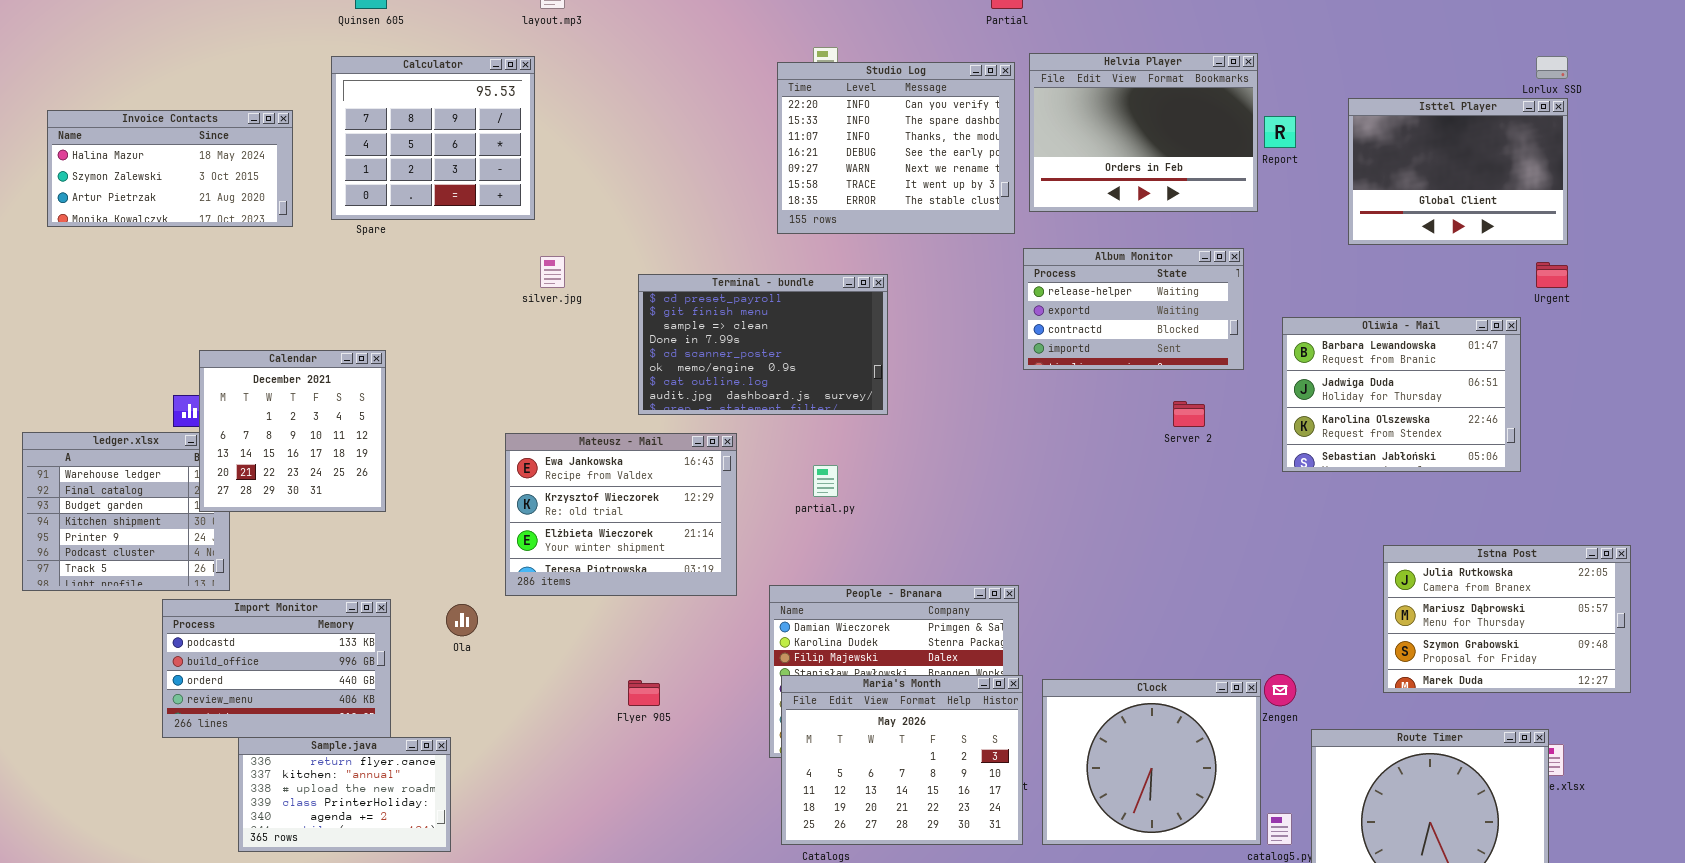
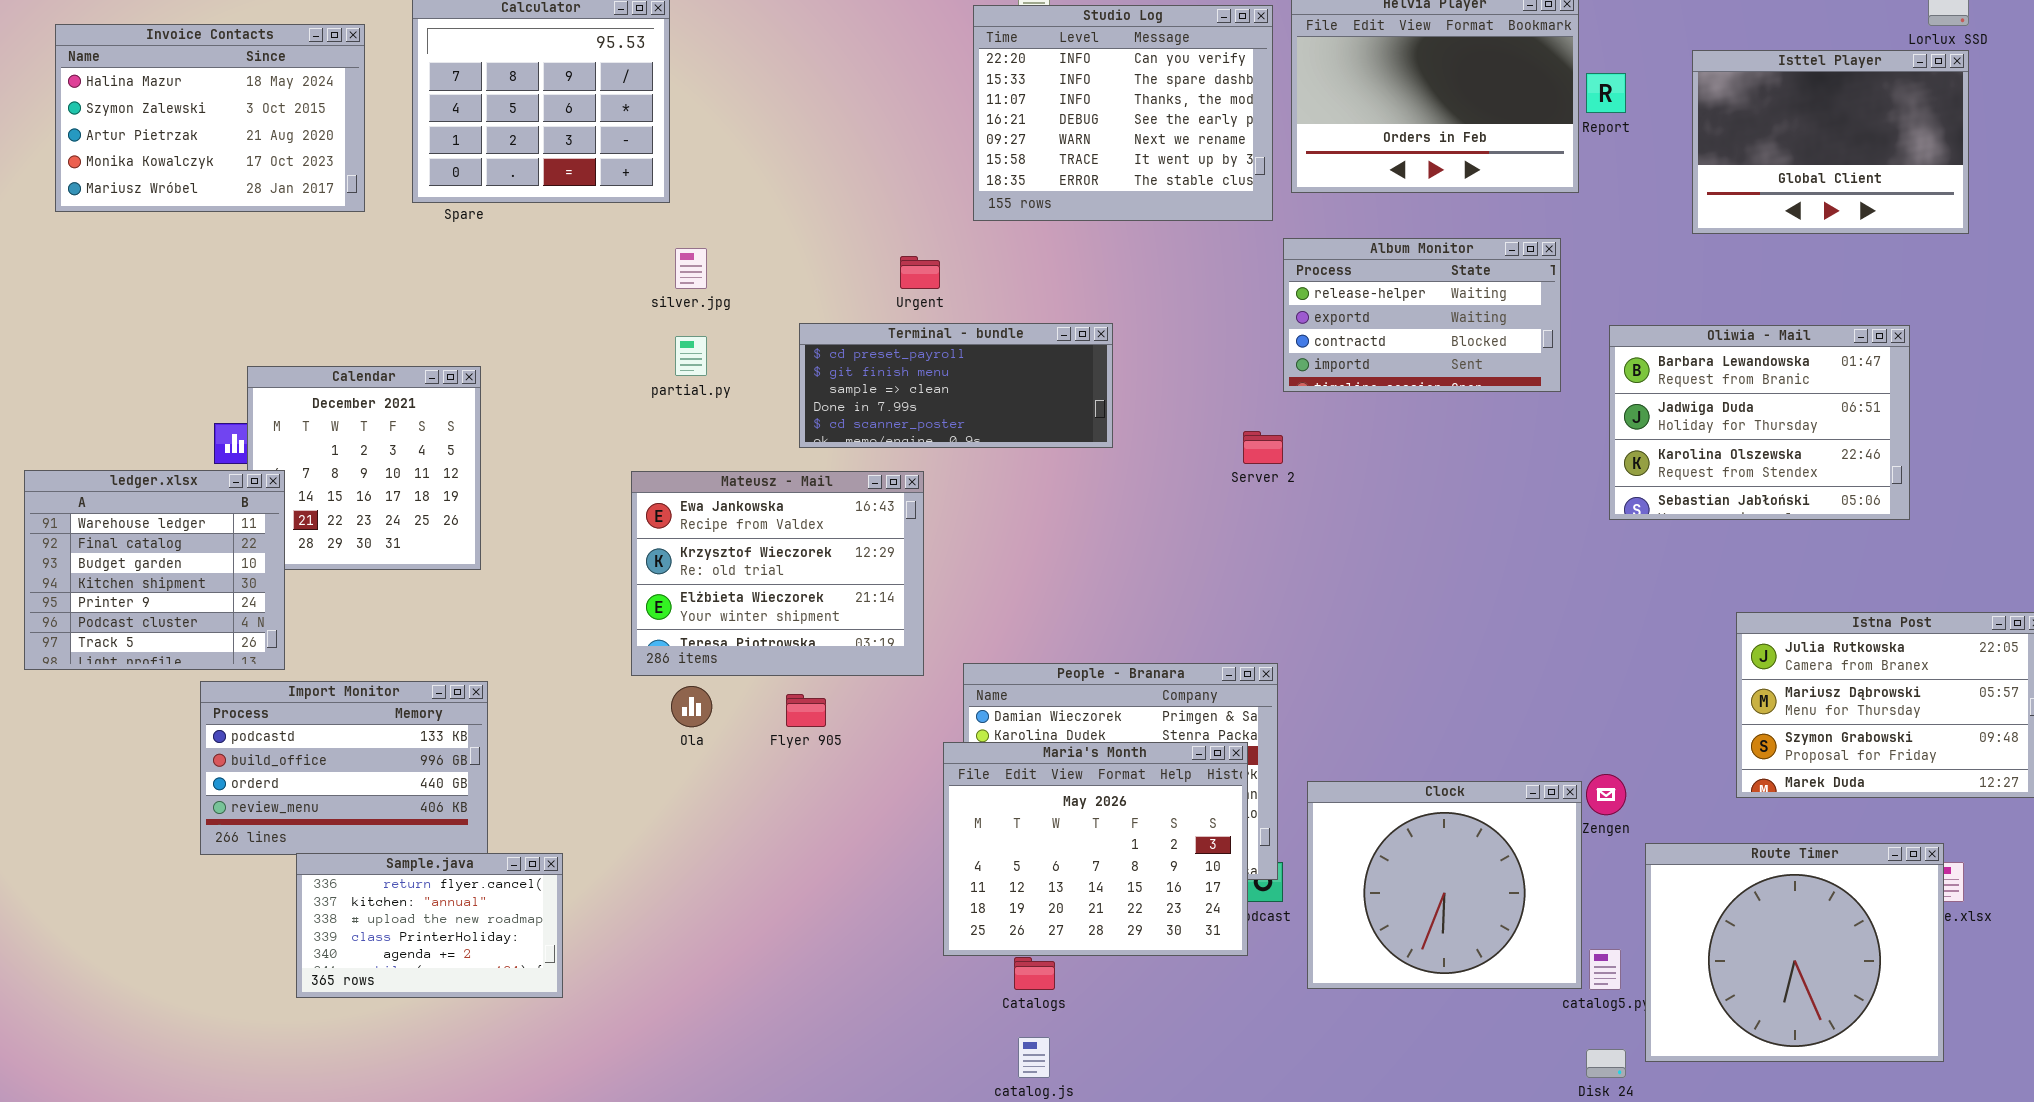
Invoice Contacts: [47,110,293,227] -> [55,24,365,212], resized
Urgent: [1536,262,1568,288] -> [900,256,940,289], moved
Terminal - bundle: [638,274,888,415] -> [799,323,1113,448], resized
Server 2: [1173,401,1205,427] -> [1243,431,1283,464], moved
ledger.xlsx: [22,432,230,591] -> [24,470,285,670], raised
partial.py: [813,465,838,497] -> [675,336,707,376], moved
Ola: [446,604,478,636] -> [671,686,712,727], moved
Maria's Month: [781,675,1023,845] -> [943,742,1248,956], moved
Flyer 905: [628,680,660,706] -> [786,694,826,727], moved

